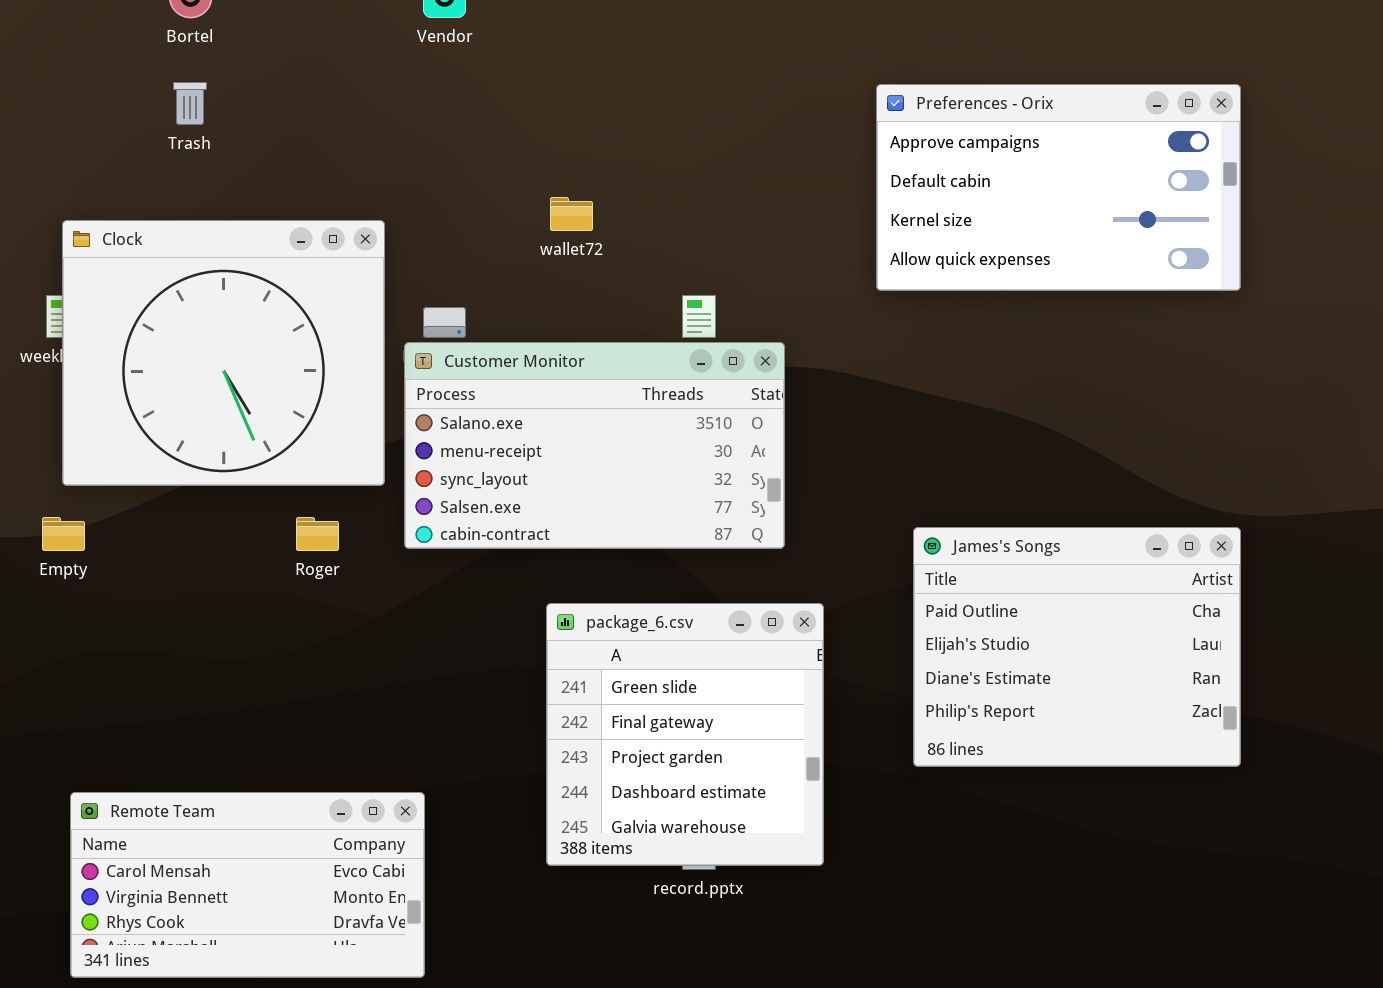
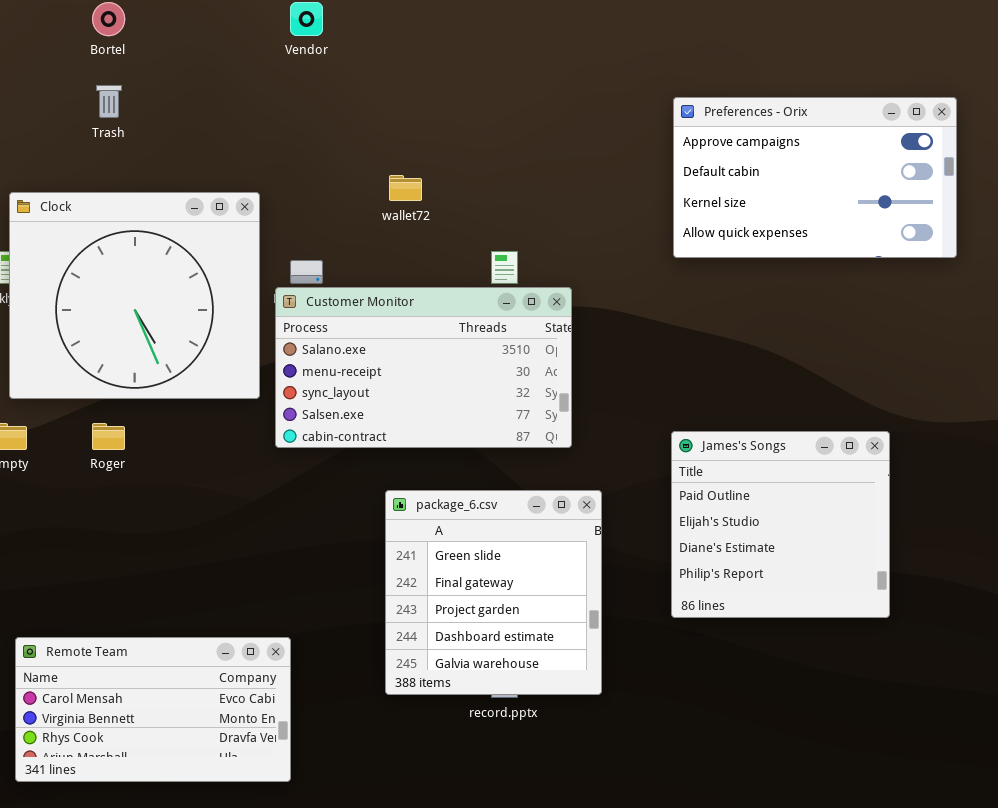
Preferences - Orix: [876,84,1241,291] -> [673,97,957,258], moved
Roger: [296,517,339,551] -> [92,423,125,450], moved
James's Songs: [913,527,1241,767] -> [671,431,890,618], resized

